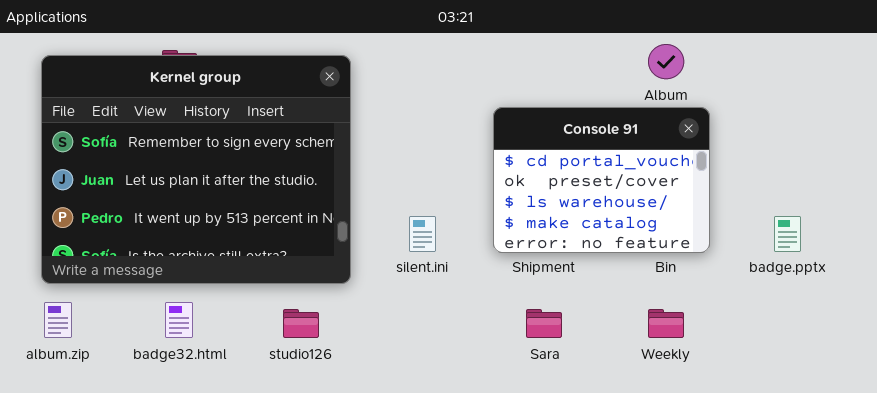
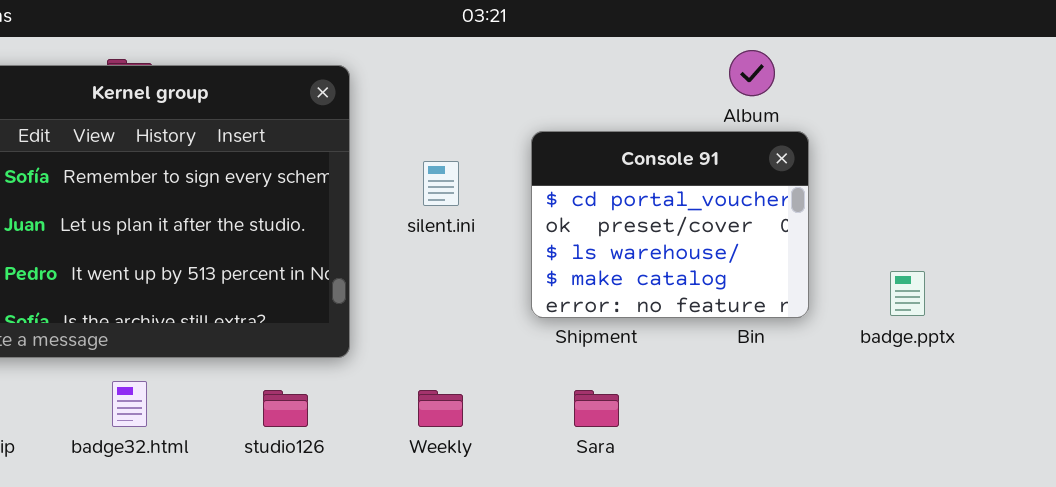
silent.ini: [409,216,436,252] -> [423,161,459,206], moved
Weekly: [648,309,684,338] -> [418,390,463,427], moved

